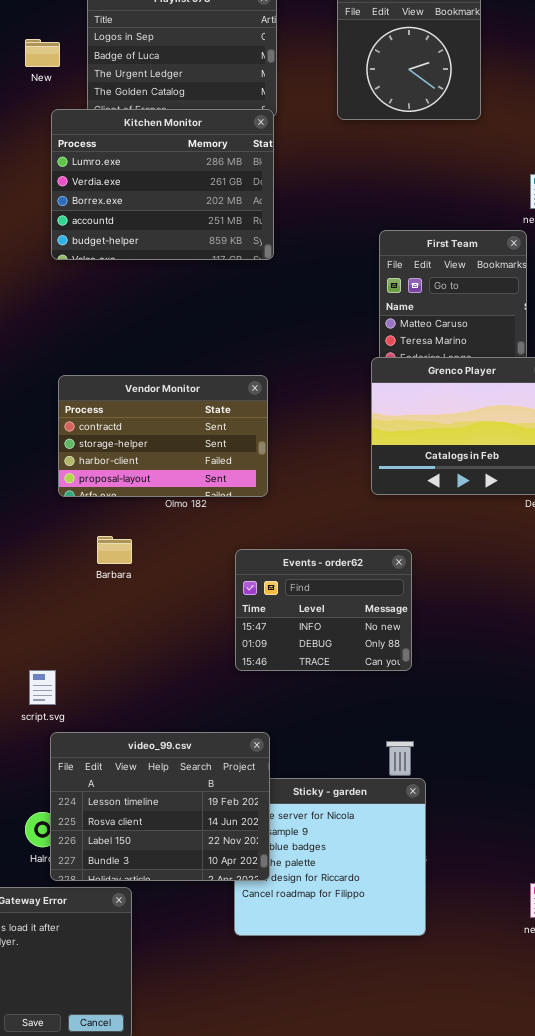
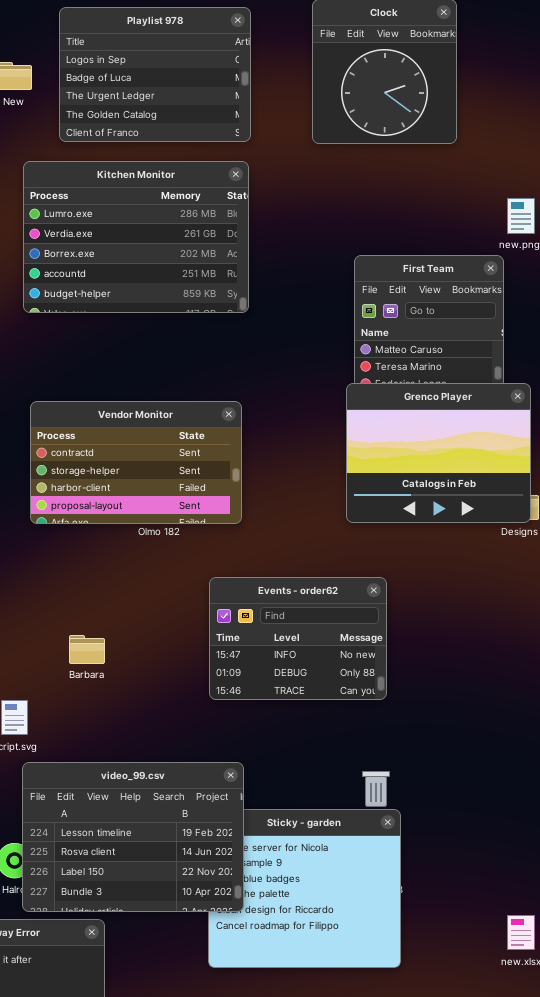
Kitchen Monitor: [51,109,274,260] -> [23,161,249,313], moved
Barbara: [97,536,132,564] -> [69,635,105,664], moved

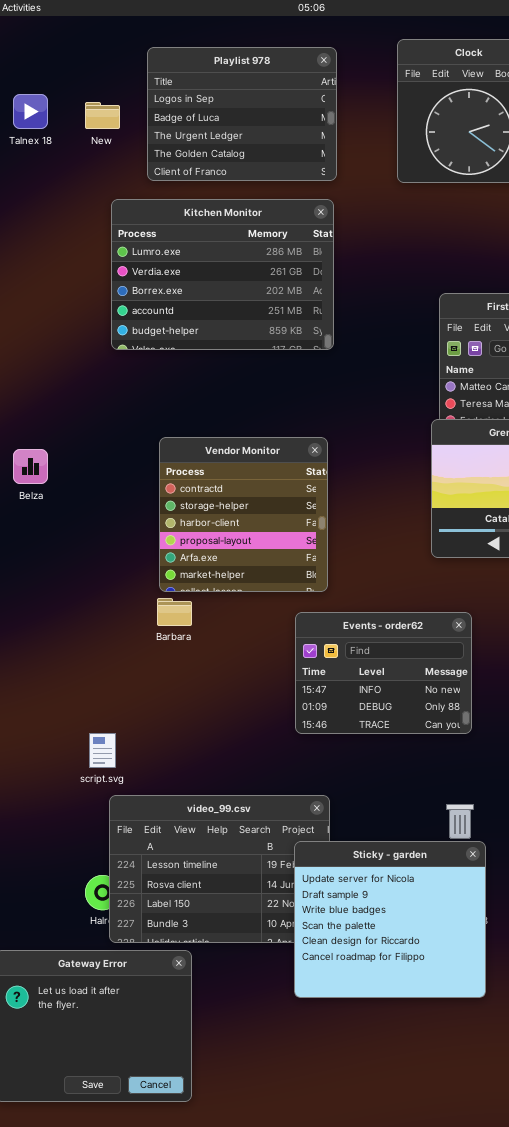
Vendor Monitor: [30,401,242,524] -> [159,437,328,592], resized
Barbara: [69,635,105,664] -> [157,598,192,626], moved
Sticky - garden: [208,809,401,968] -> [294,841,486,998], raised

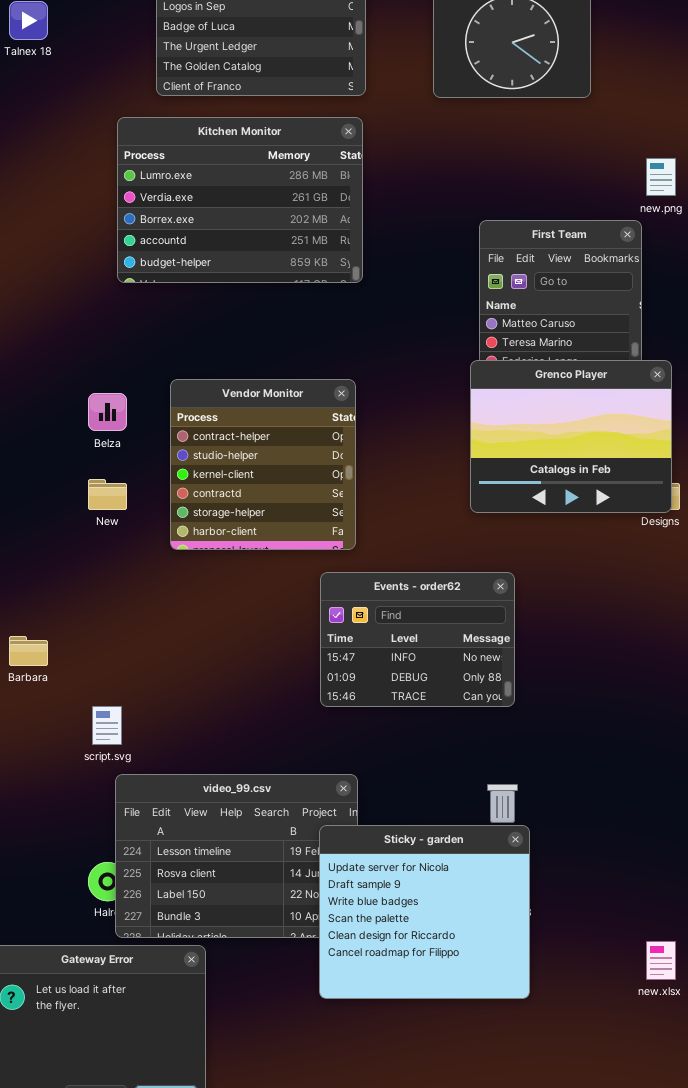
New: [85,102,120,129] -> [88,479,127,510], moved
Vendor Monitor: [159,437,328,592] -> [170,379,356,550], scrolled up 3 rows
Belza: [13,449,48,484] -> [88,393,127,431], moved
Barbara: [157,598,192,626] -> [9,636,48,666], moved

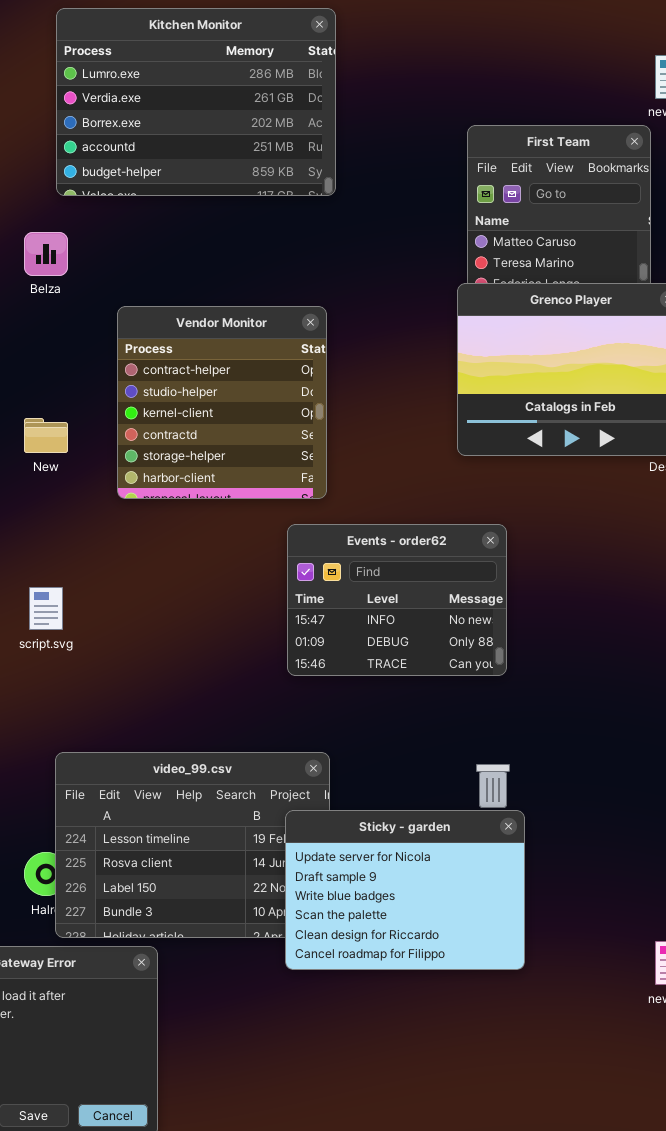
Belza: [88,393,127,431] -> [24,232,68,276], moved
script.svg: [92,706,122,745] -> [29,587,63,630], moved
Sticky - garden: [319,825,530,999] -> [285,810,525,970], resized

